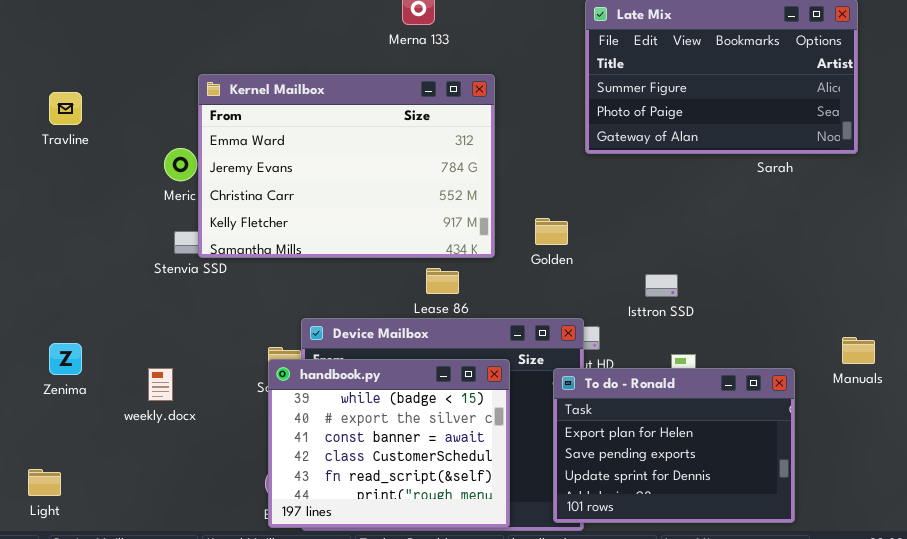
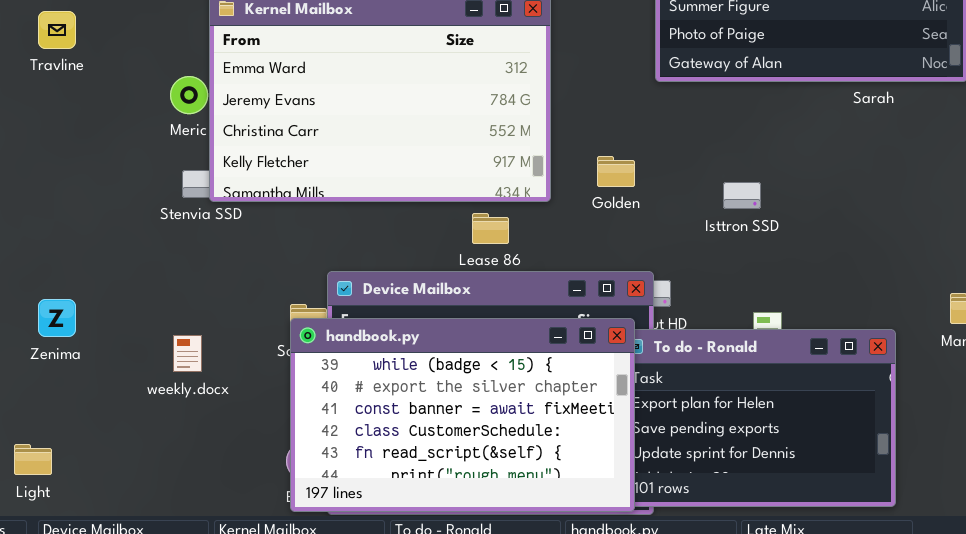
Isttron SSD: [645,274,678,297] -> [723,182,761,209], moved
handbook.py: [268,359,510,528] -> [290,318,635,512], resized
weekly.docx: [148,368,173,401] -> [173,335,202,372], moved

